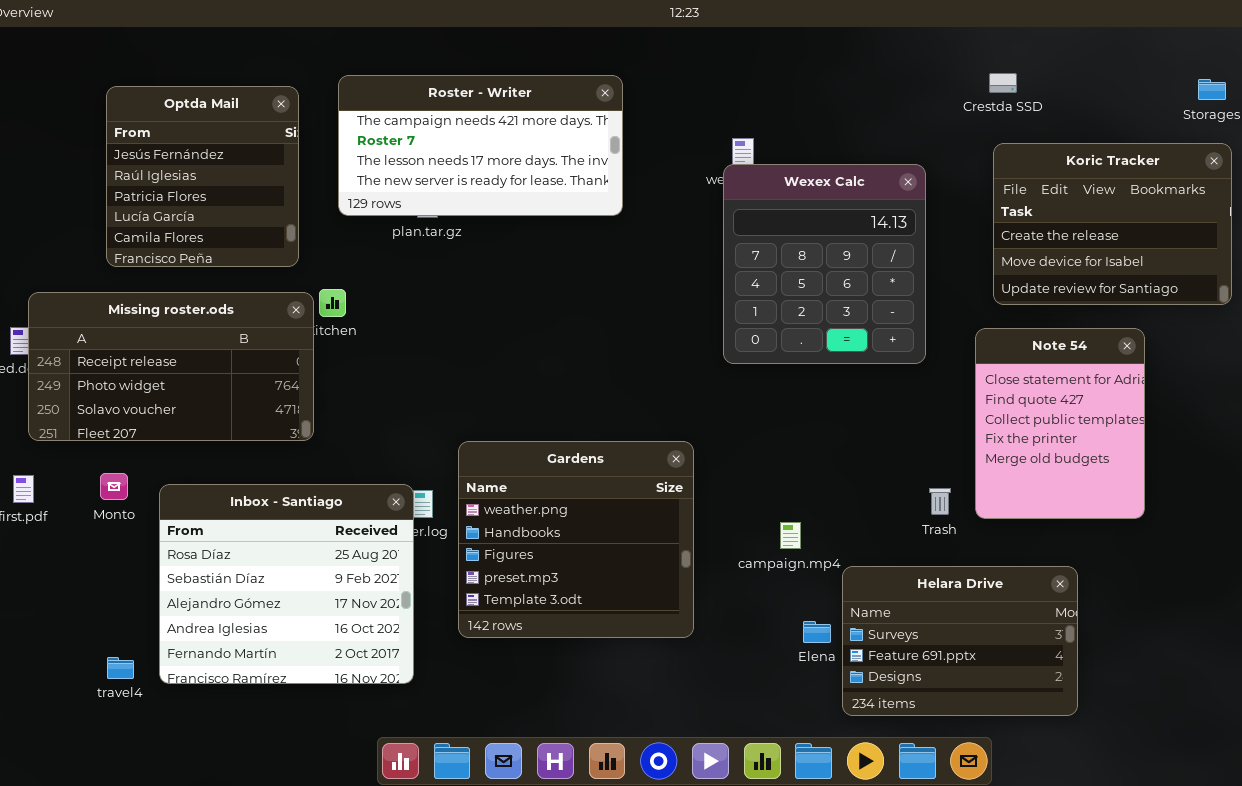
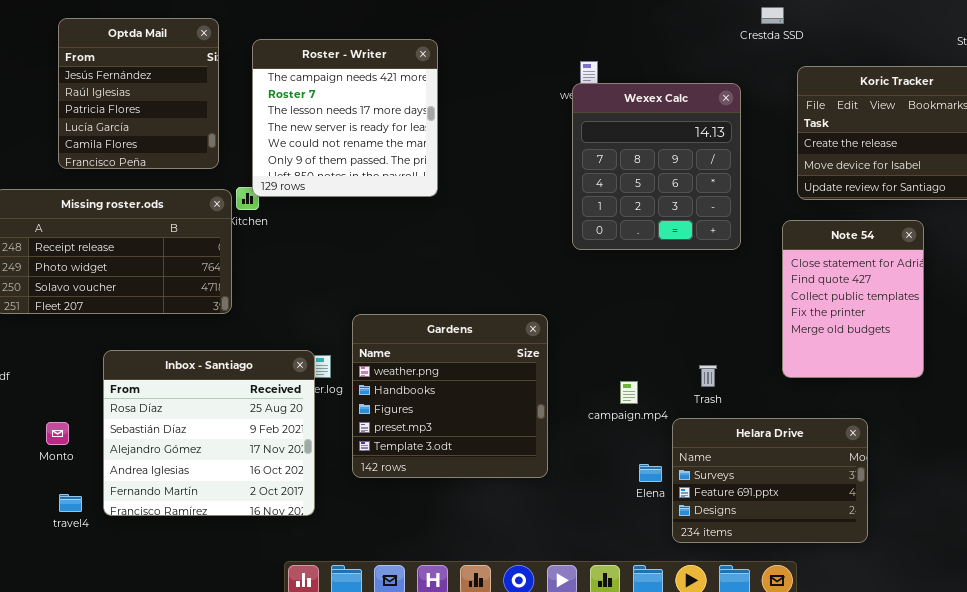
Crestda SSD: [989,73,1017,93] -> [761,7,784,24], moved
Roster - Writer: [338,75,623,216] -> [252,39,438,197], moved, resized
Monto: [100,473,128,500] -> [46,422,69,445], moved
Trash: [929,488,951,515] -> [699,365,717,387], moved

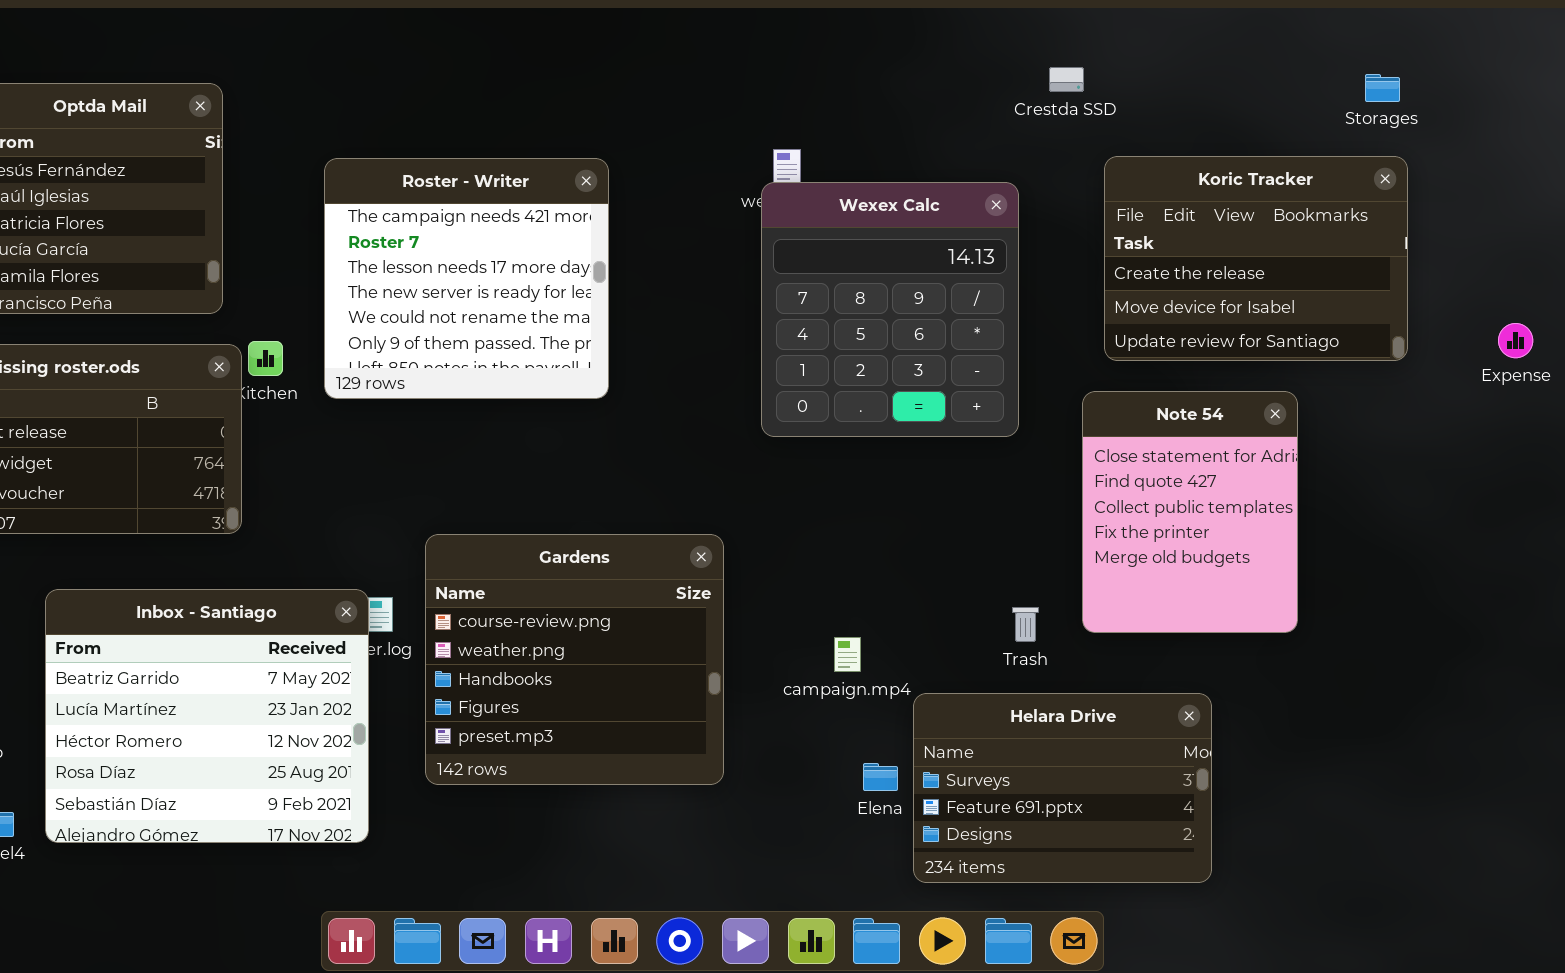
Roster - Writer: [252,39,438,197] -> [324,158,609,399], moved
Gardens: [352,314,548,478] -> [425,534,724,785], scrolled up 1 row
Inbox - Santiago: [103,350,315,516] -> [45,589,369,843], scrolled up 3 rows
Trash: [699,365,717,387] -> [1012,607,1039,642], moved

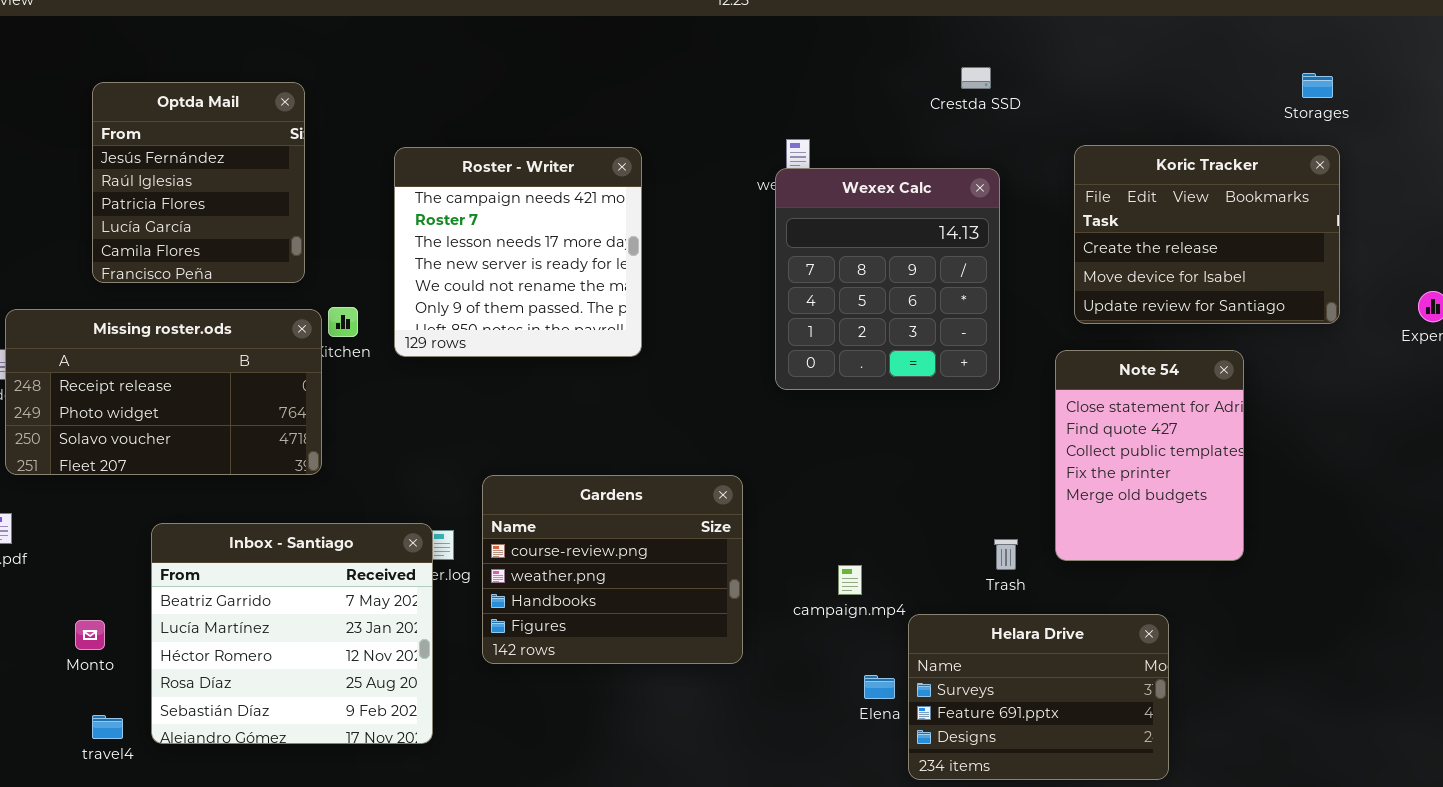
Crestda SSD: [1049,67,1084,92] -> [961,67,991,89], moved
Gardens: [425,534,724,785] -> [482,475,743,664], resized

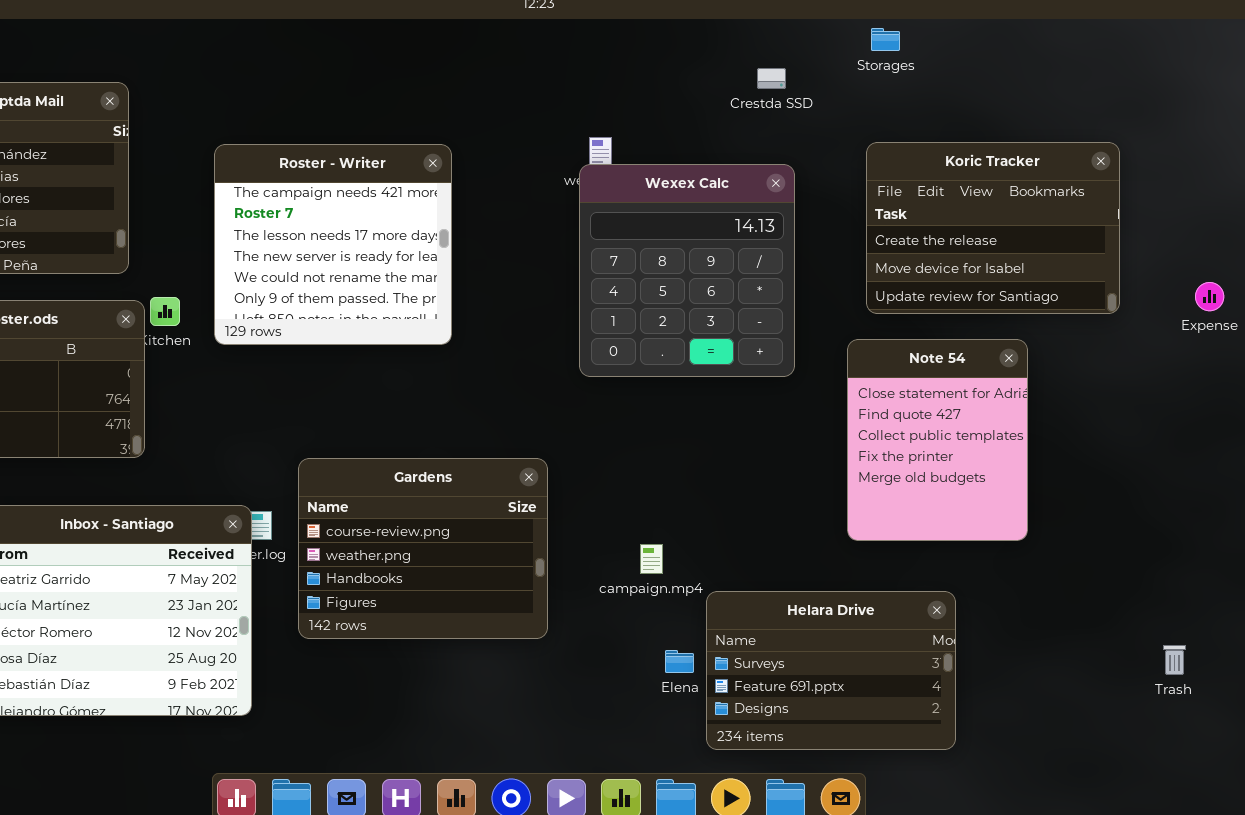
Storages: [1302,73,1333,98] -> [871,28,900,51], moved
Trash: [994,539,1018,570] -> [1163,645,1186,675], moved

